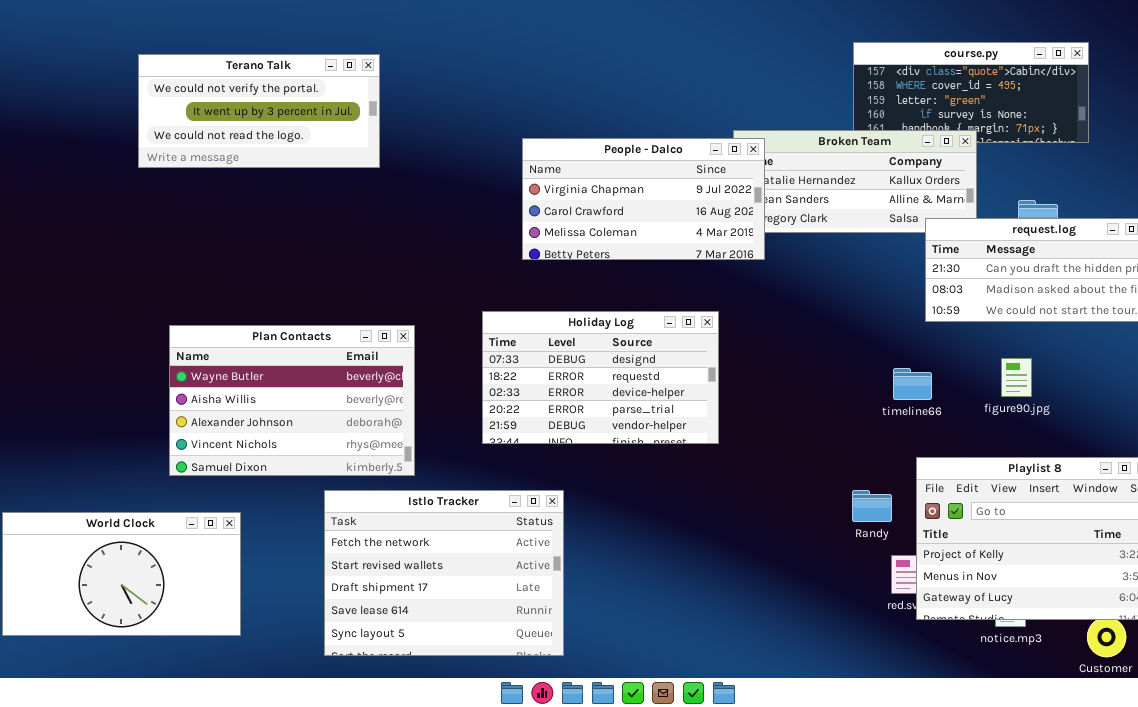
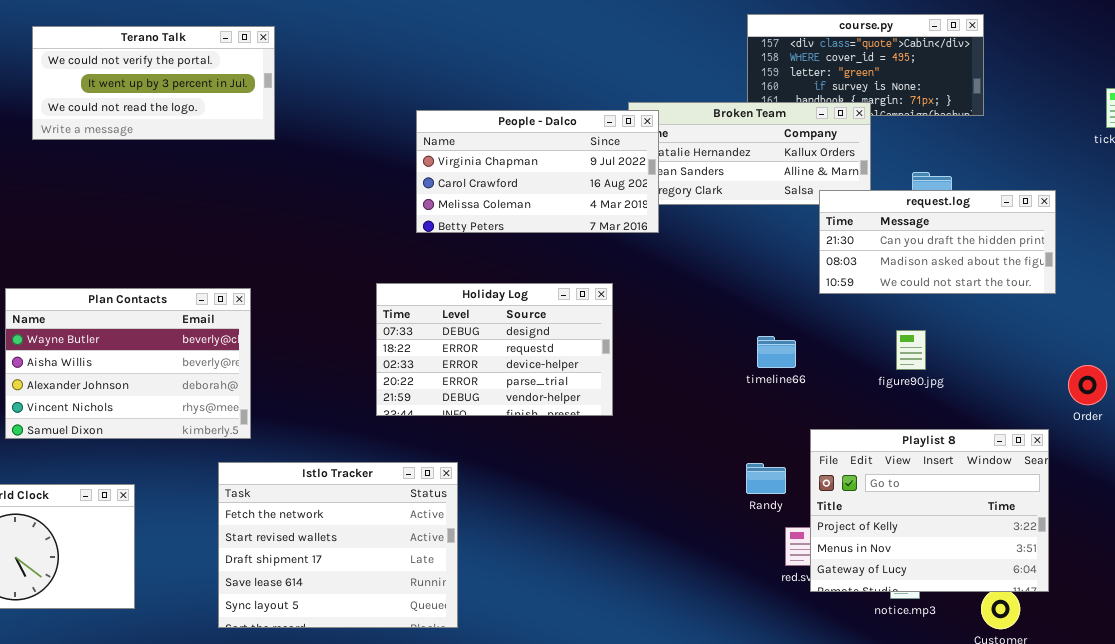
Plan Contacts: [169,325,415,476] -> [5,288,251,439], moved
timeline66: [893,368,932,400] -> [757,336,796,368], moved

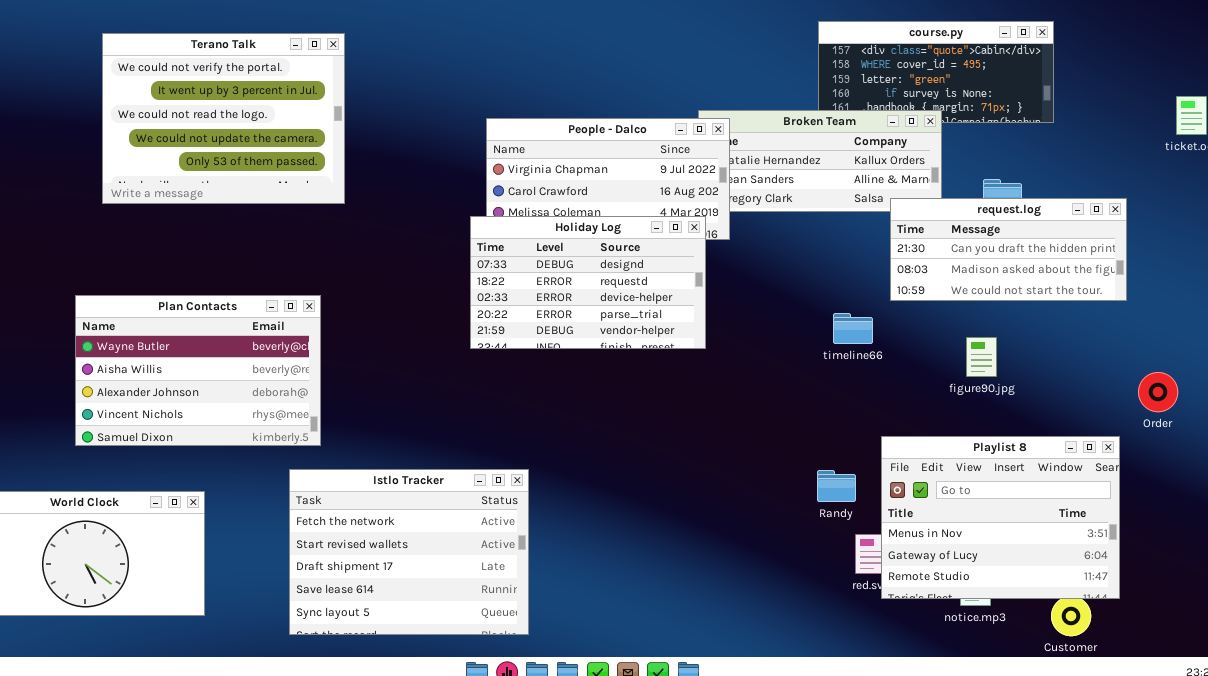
Terano Talk: [32,26,275,140] -> [102,33,345,204], resized
Holiday Log: [376,283,613,416] -> [470,216,706,349], moved
timeline66: [757,336,796,368] -> [833,313,873,344], moved
Playlist 8: [810,429,1049,592] -> [881,436,1120,599], scrolled down 1 row

